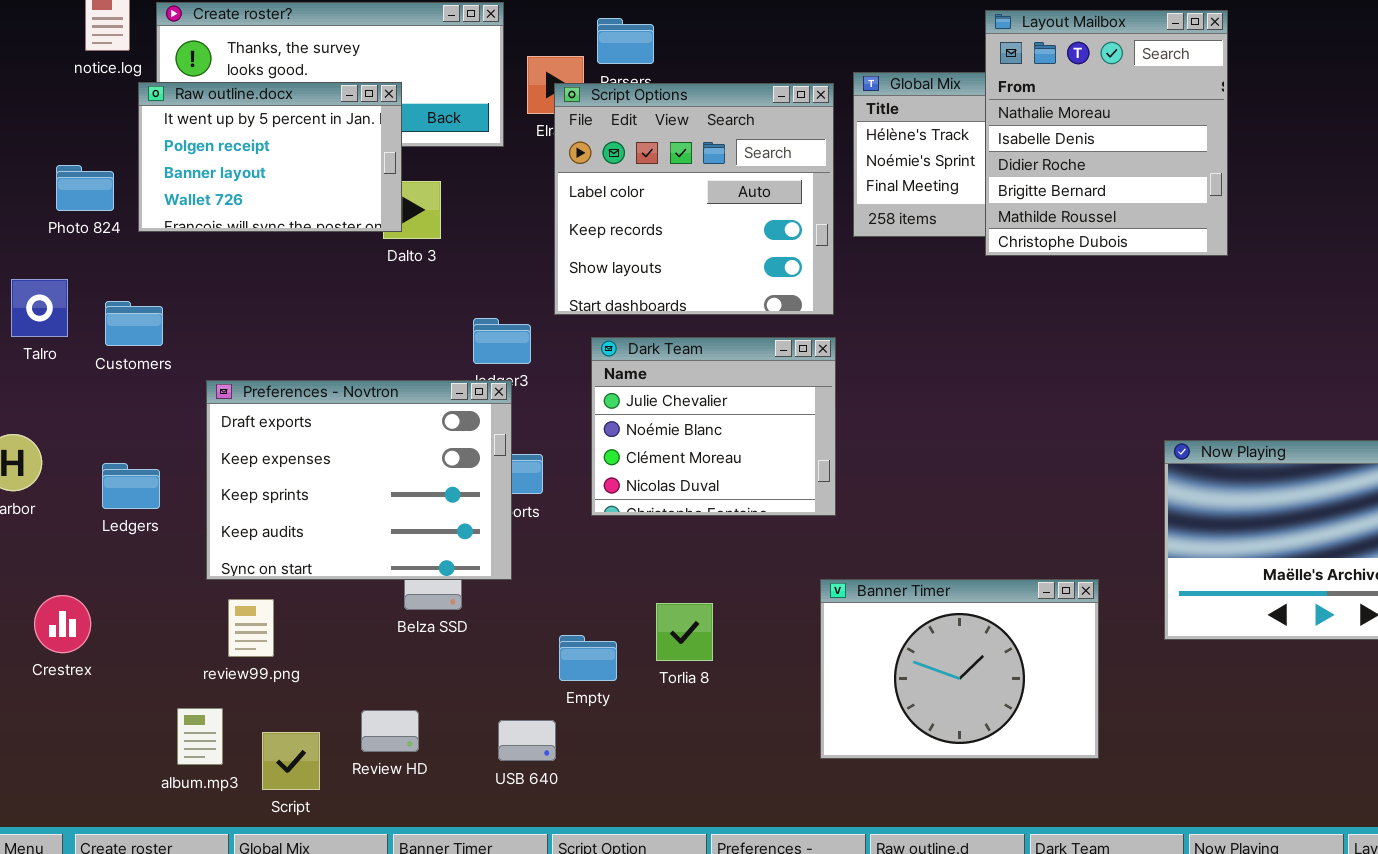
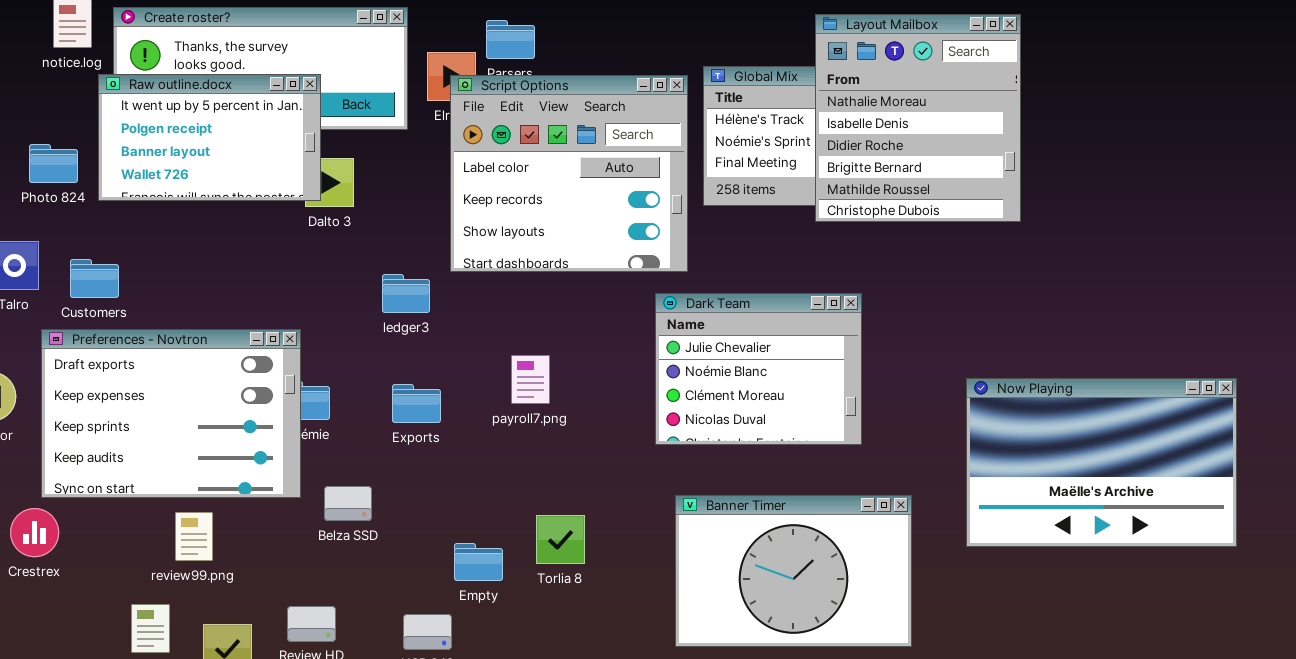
Dark Team: [591,337,836,516] -> [655,293,862,445], moved
Preferences - Novtron: [206,380,512,580] -> [41,329,301,498], moved

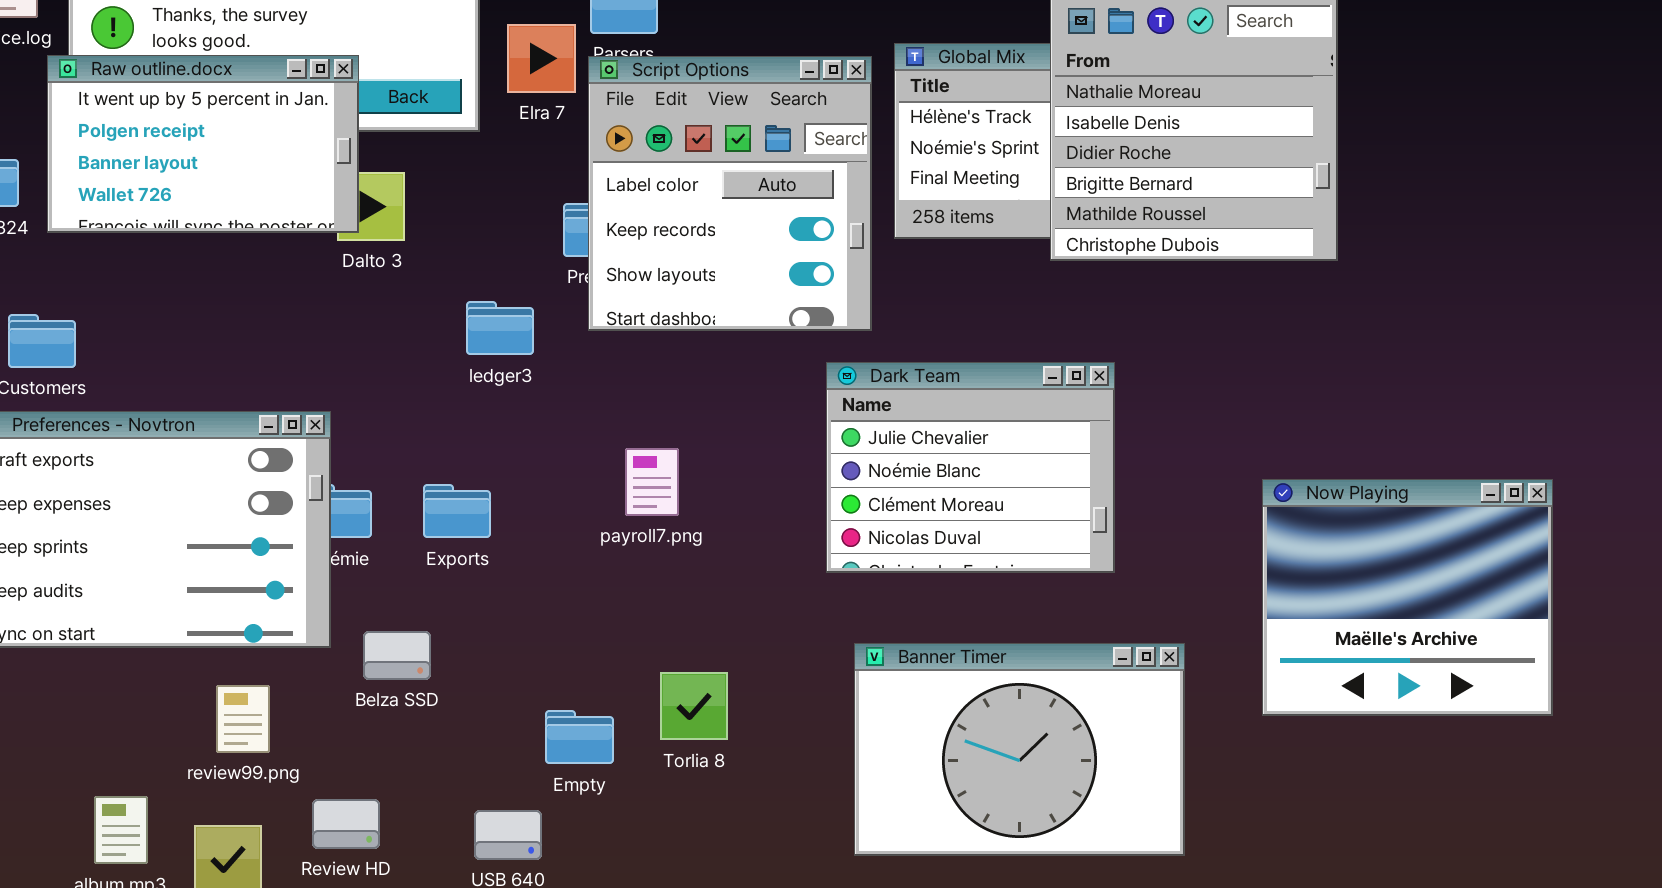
Script Options: [450,75,688,272] -> [588,56,872,331], resized
ledger3: [382,274,430,313] -> [466,301,534,355], moved
Now Playing: [966,378,1237,547] -> [1262,479,1553,716], resized
Exports: [392,384,441,423] -> [423,484,491,538], moved
review99.png: [175,512,213,561] -> [216,685,270,753], moved

